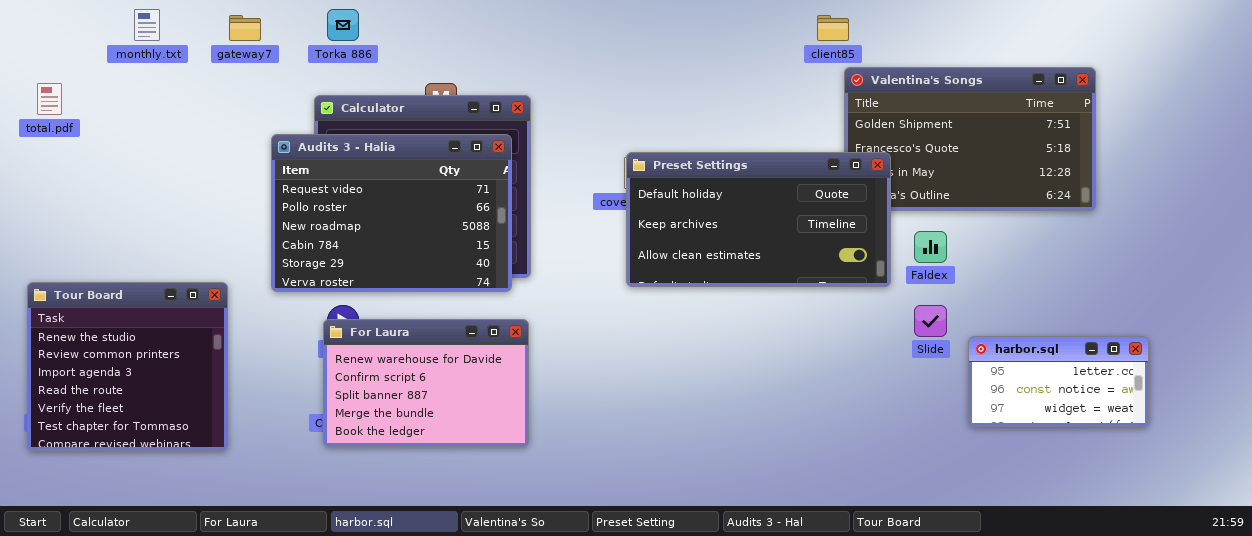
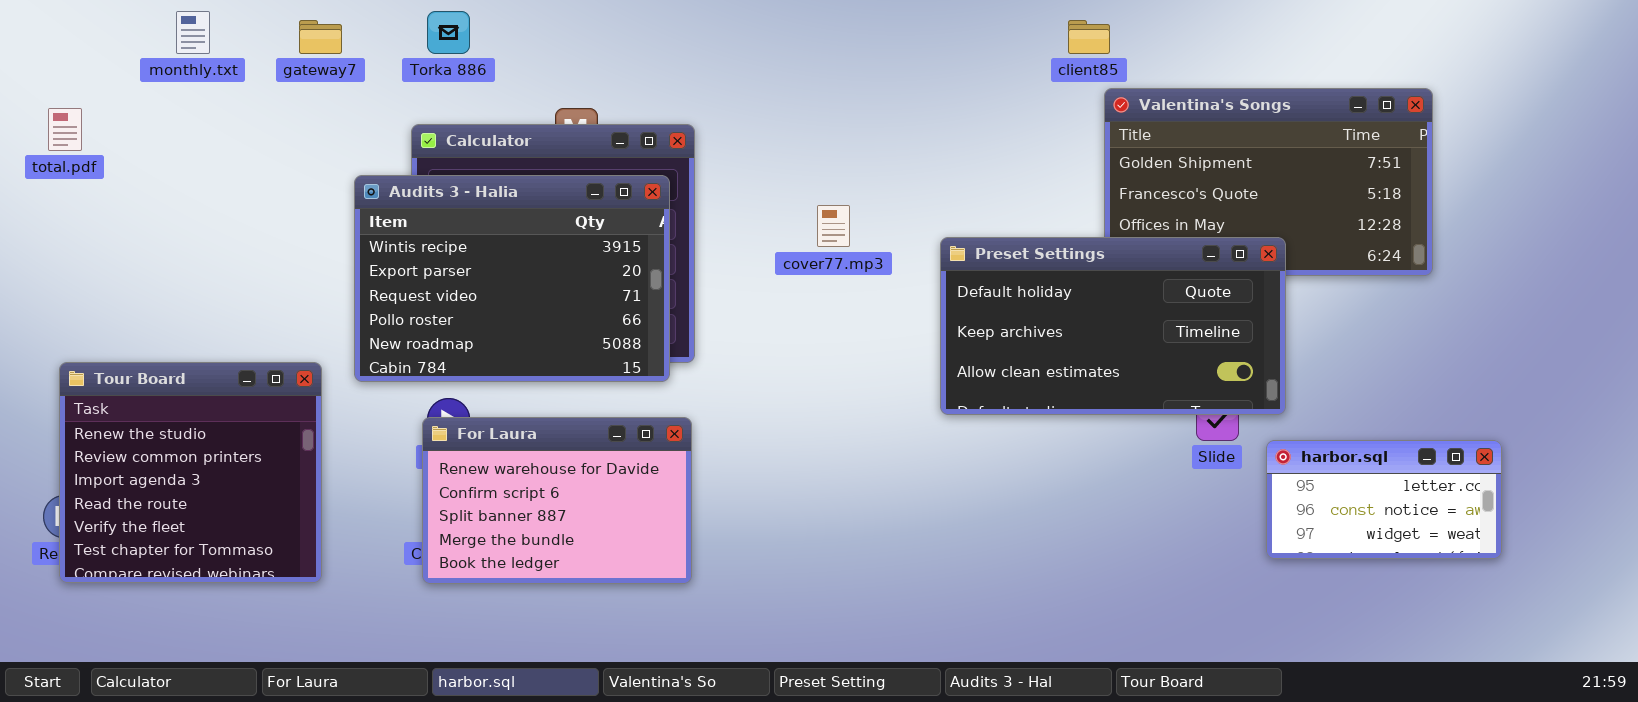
Audits 3 - Halia: [271,134,512,292] -> [354,175,670,382], scrolled up 2 rows
Preset Settings: [626,152,891,287] -> [940,237,1286,415], moved
Tour Board: [27,282,228,451] -> [59,362,322,583], moved

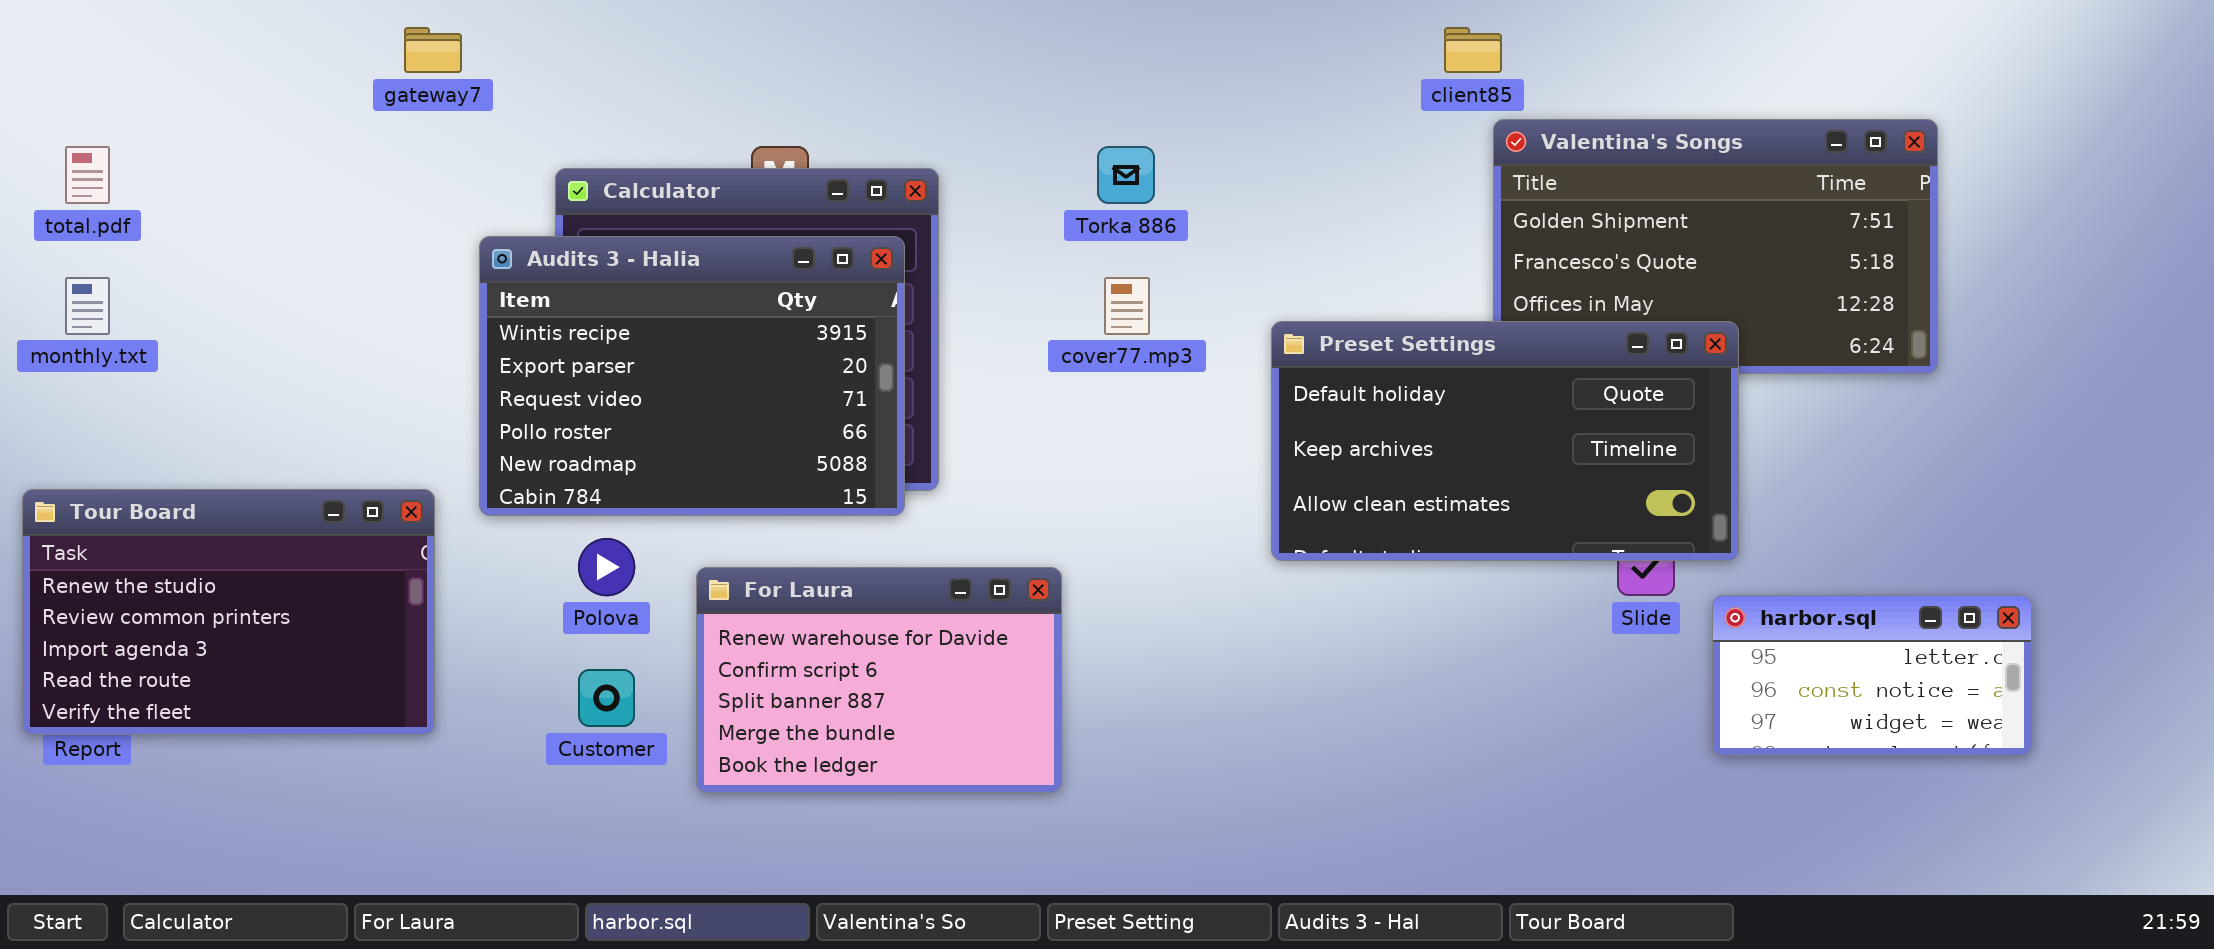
monthly.txt: [176,11,210,54] -> [65,277,110,335], moved
Torka 886: [427,11,470,54] -> [1097,146,1155,204], moved
Tour Board: [59,362,322,583] -> [22,489,435,735], resized
For Laura: [422,417,692,584] -> [696,567,1062,793], moved

